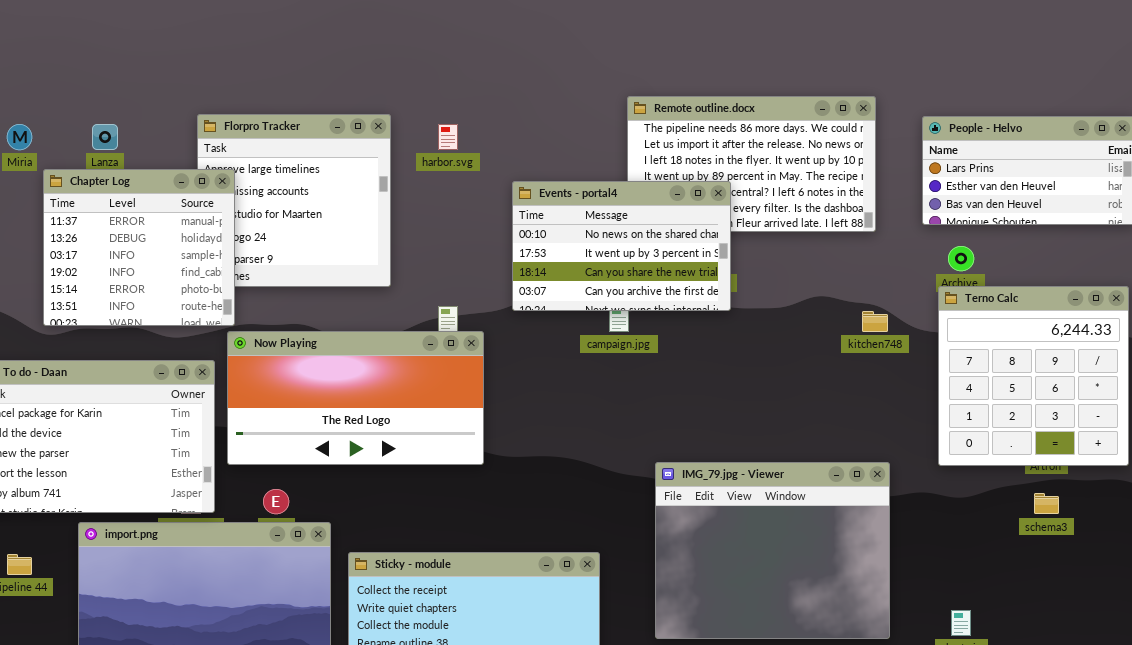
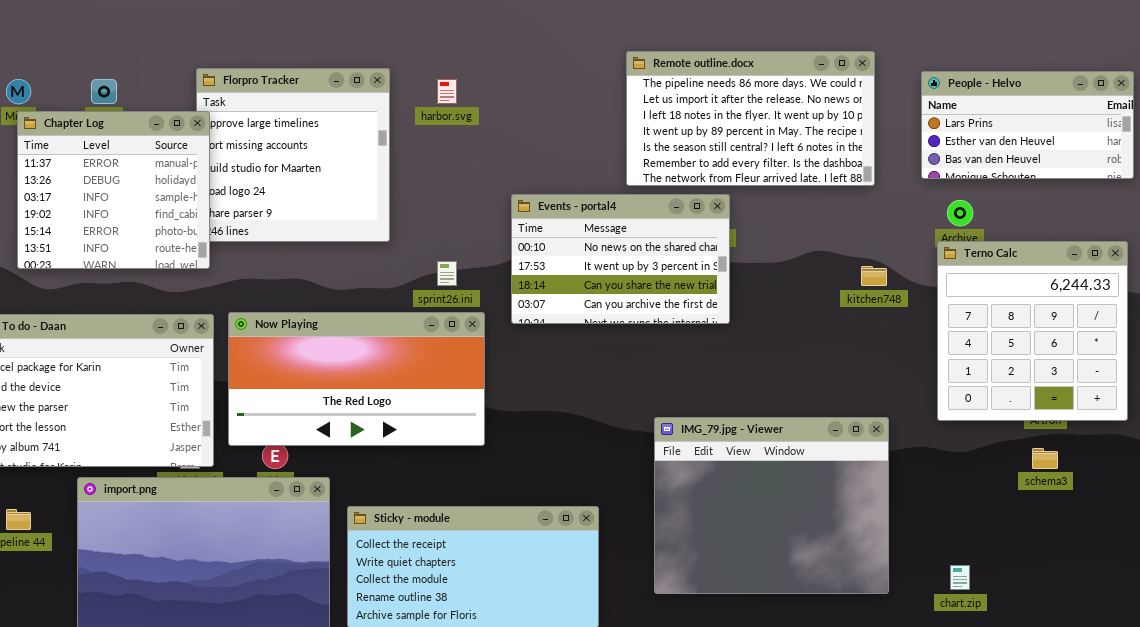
Chapter Log: [43,169,235,326] -> [17,111,210,269], moved
Events - portal4: [512,181,731,311] -> [511,194,730,324], moved
Now Playing: [227,331,484,465] -> [228,312,485,446], moved

